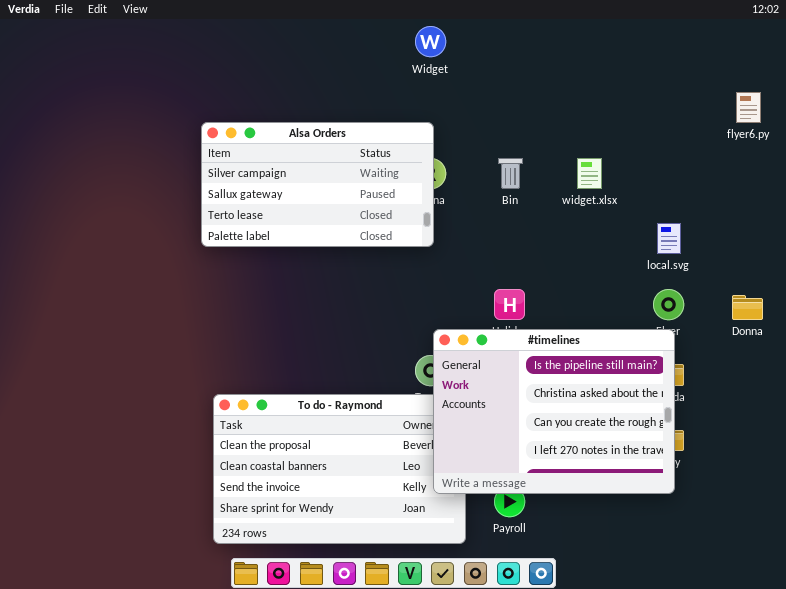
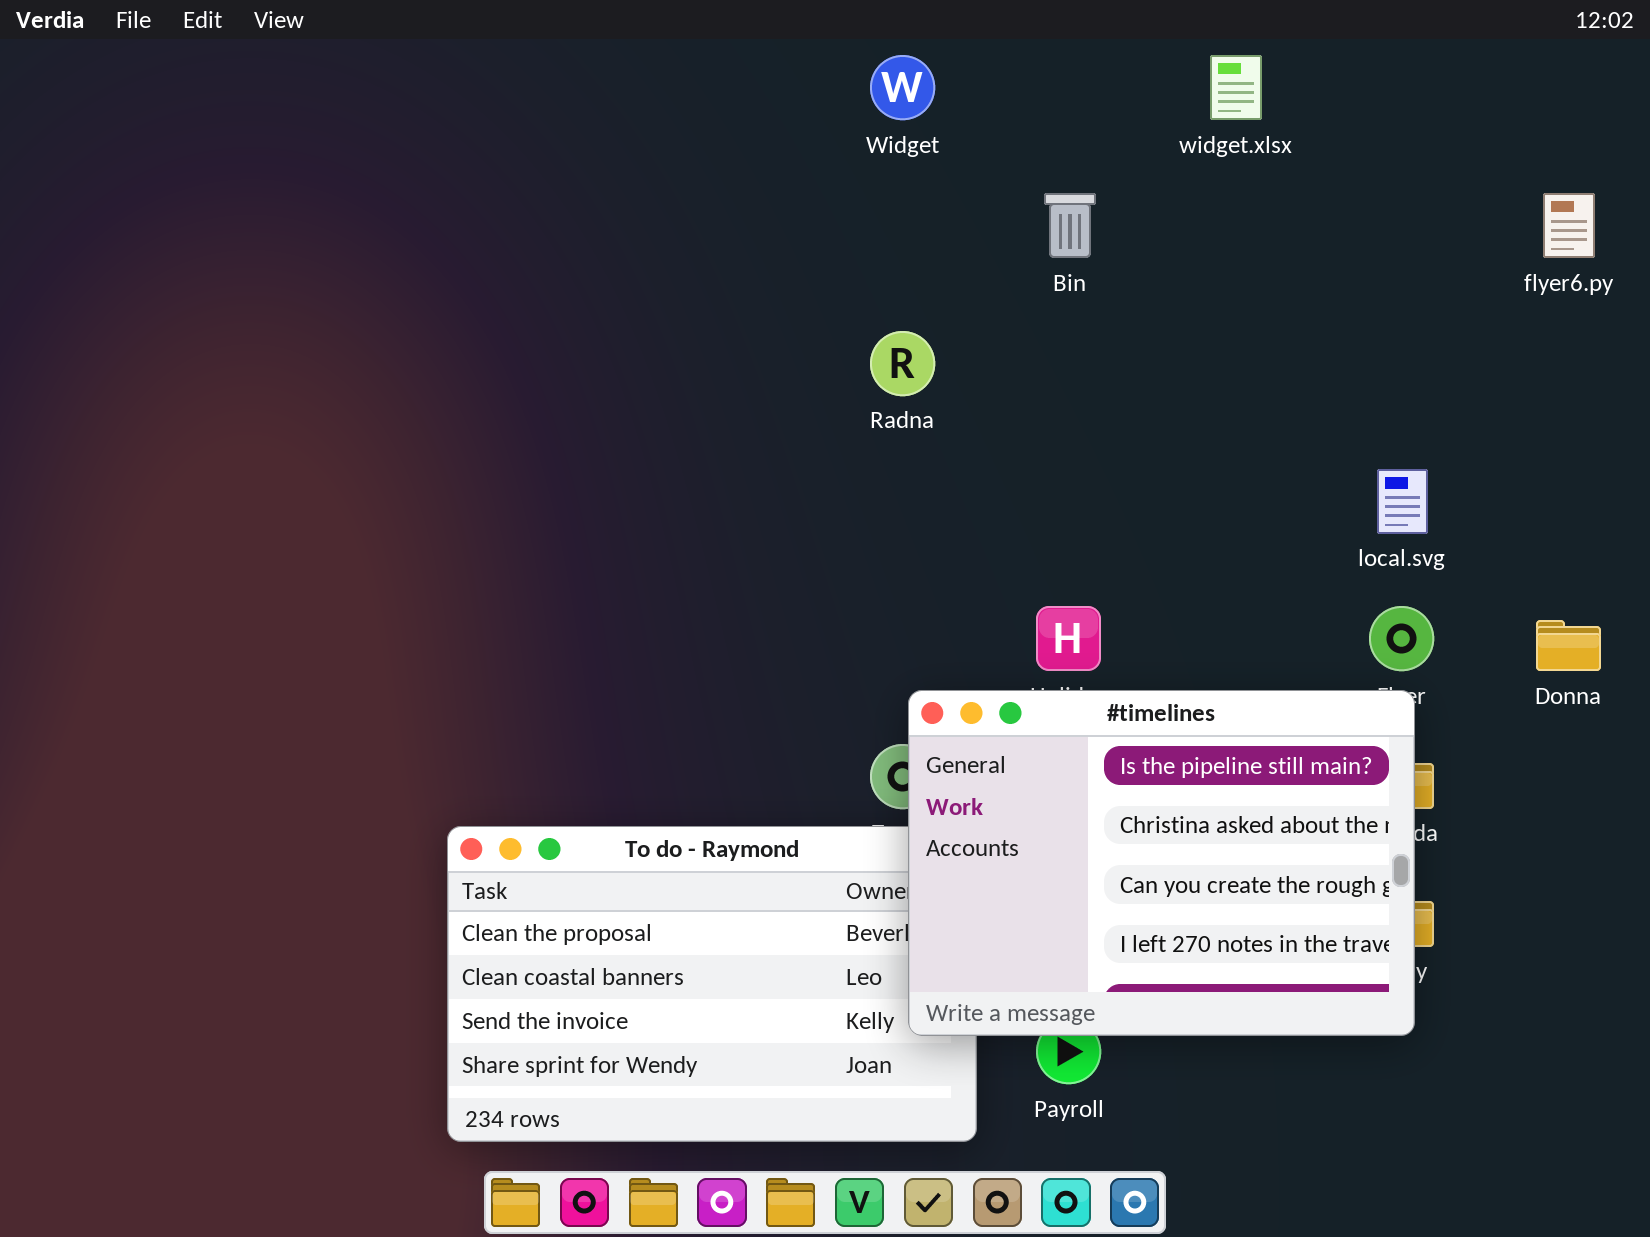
Alsa Orders: [201,122,434,247] -> none, closed
Bin: [498,158,523,189] -> [1044,193,1096,258], moved
widget.xlsx: [577,158,602,189] -> [1210,55,1262,120], moved

